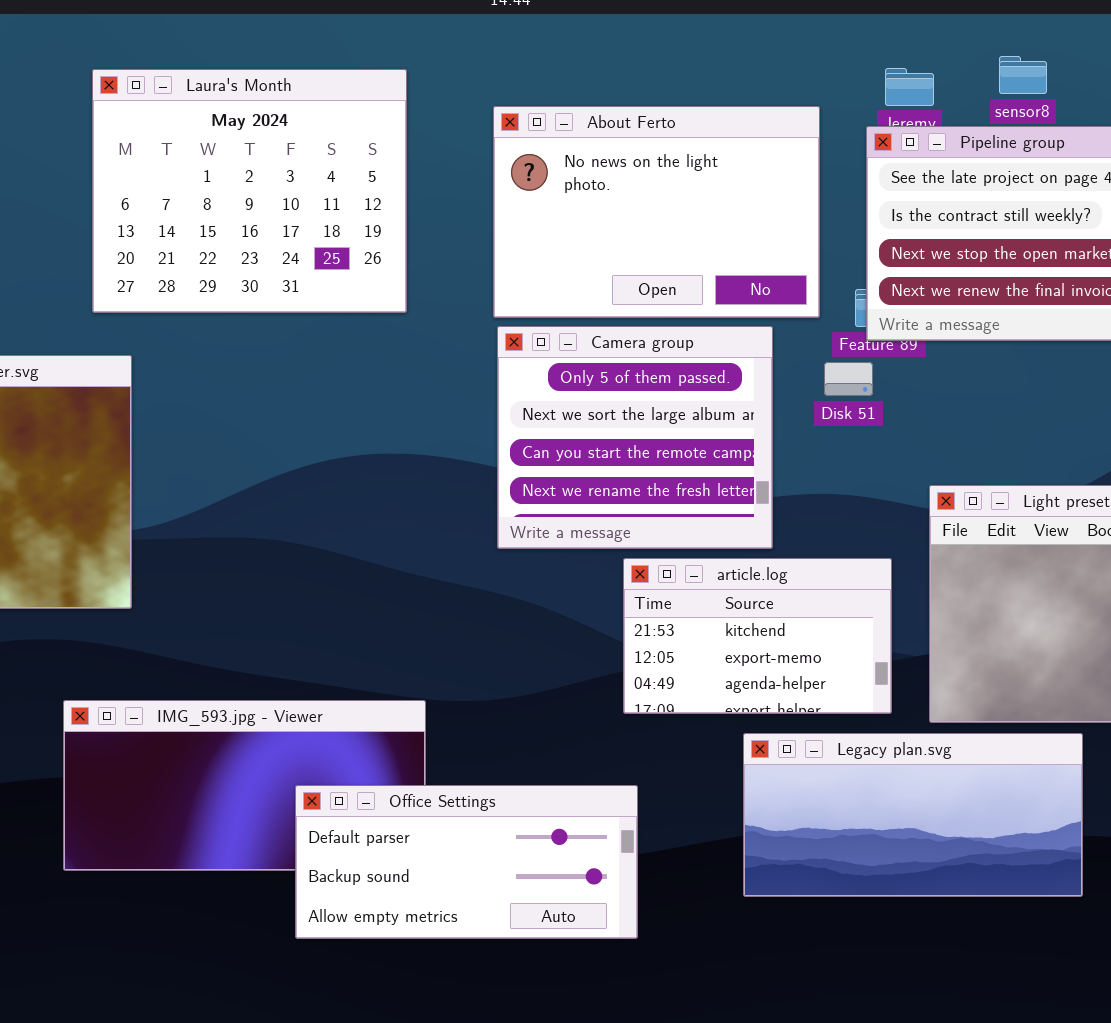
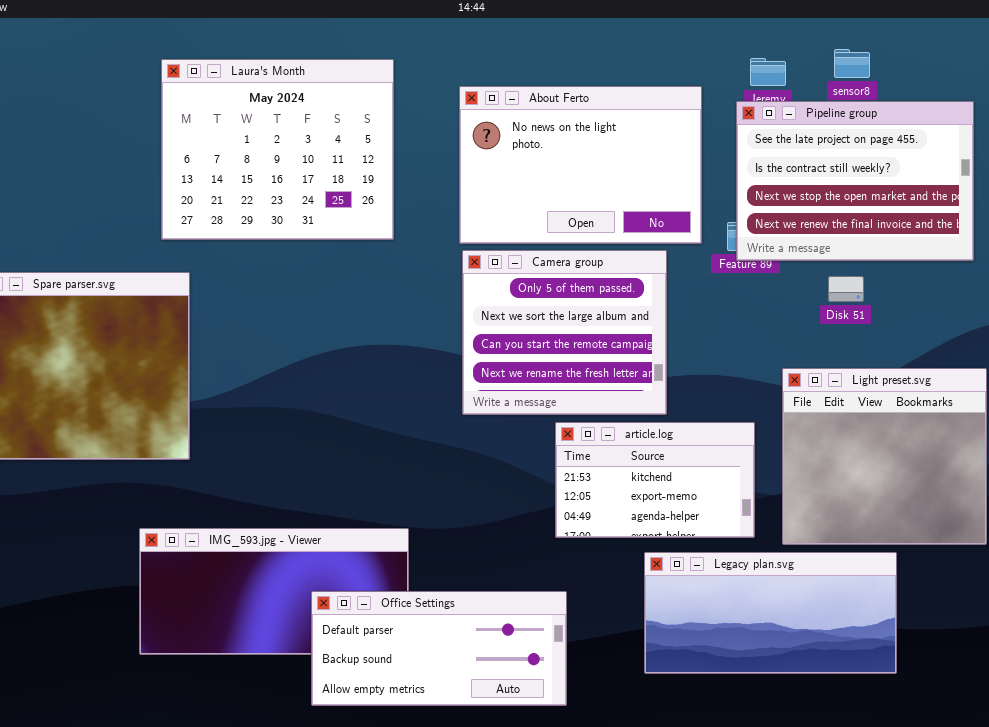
Disk 51: [824,362,873,396] -> [828,276,864,302], moved

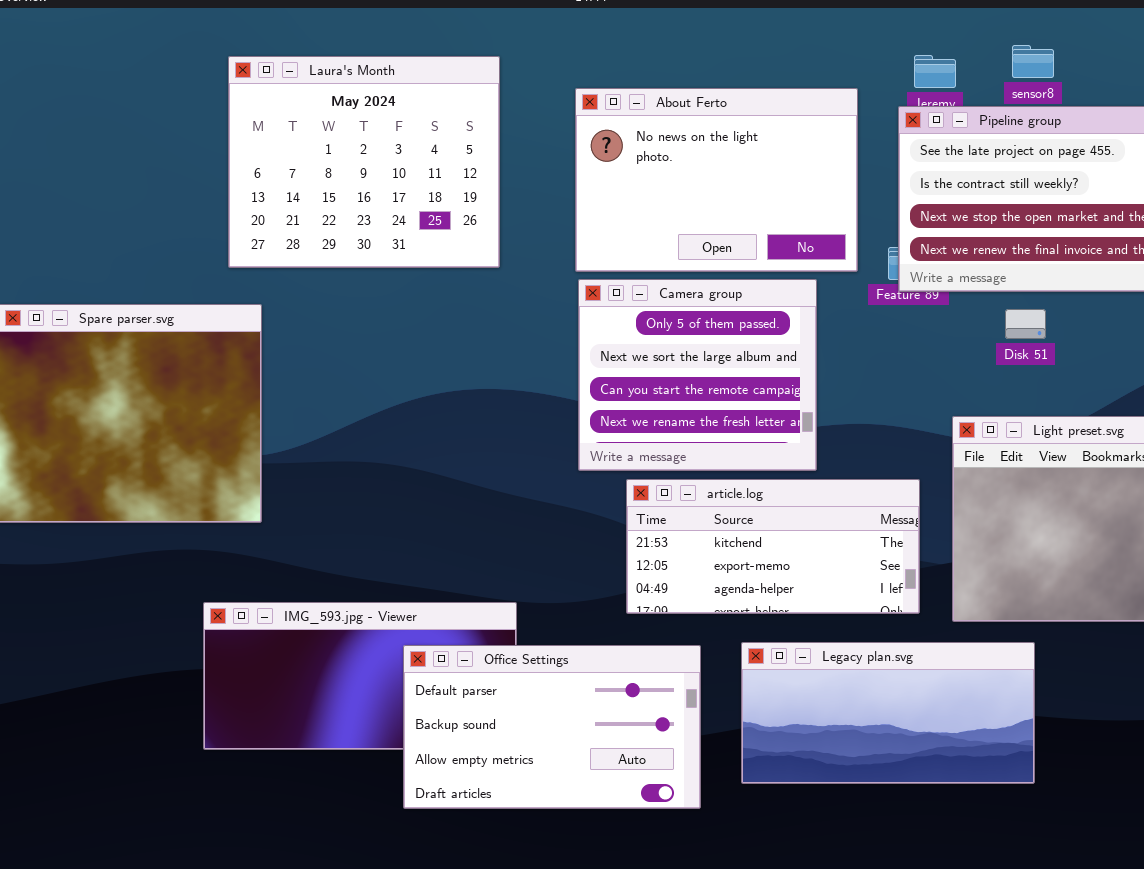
article.log: [555,422,755,538] -> [626,479,920,614], resized
Legacy plan.svg: [644,552,897,674] -> [741,642,1035,784], moved
Office Settings: [311,591,567,706] -> [403,645,701,809], resized

